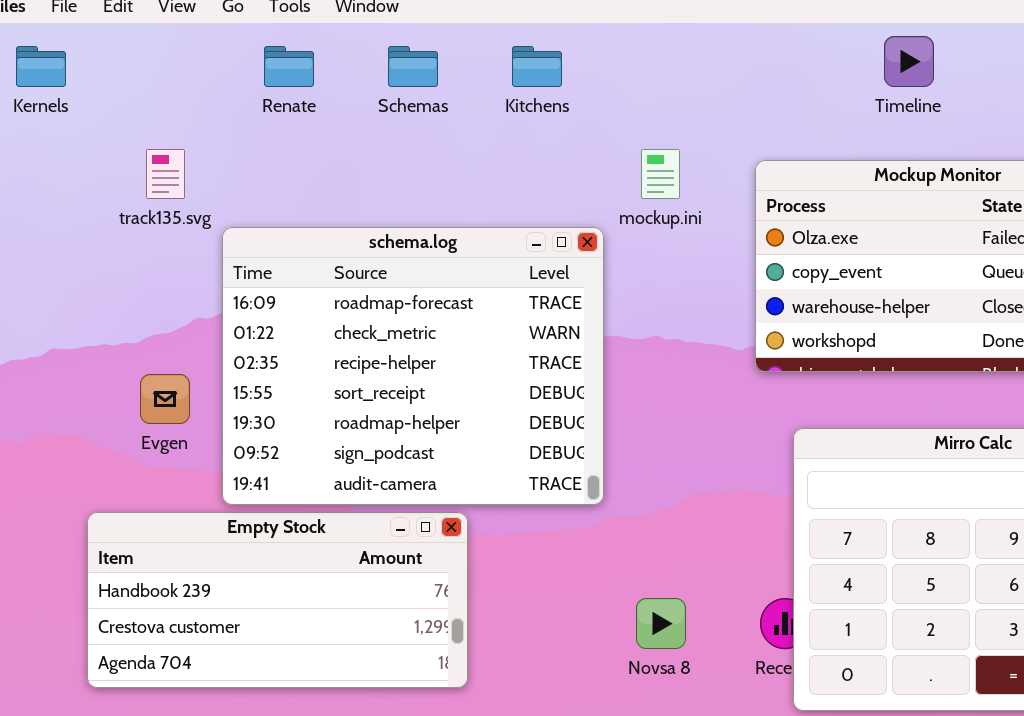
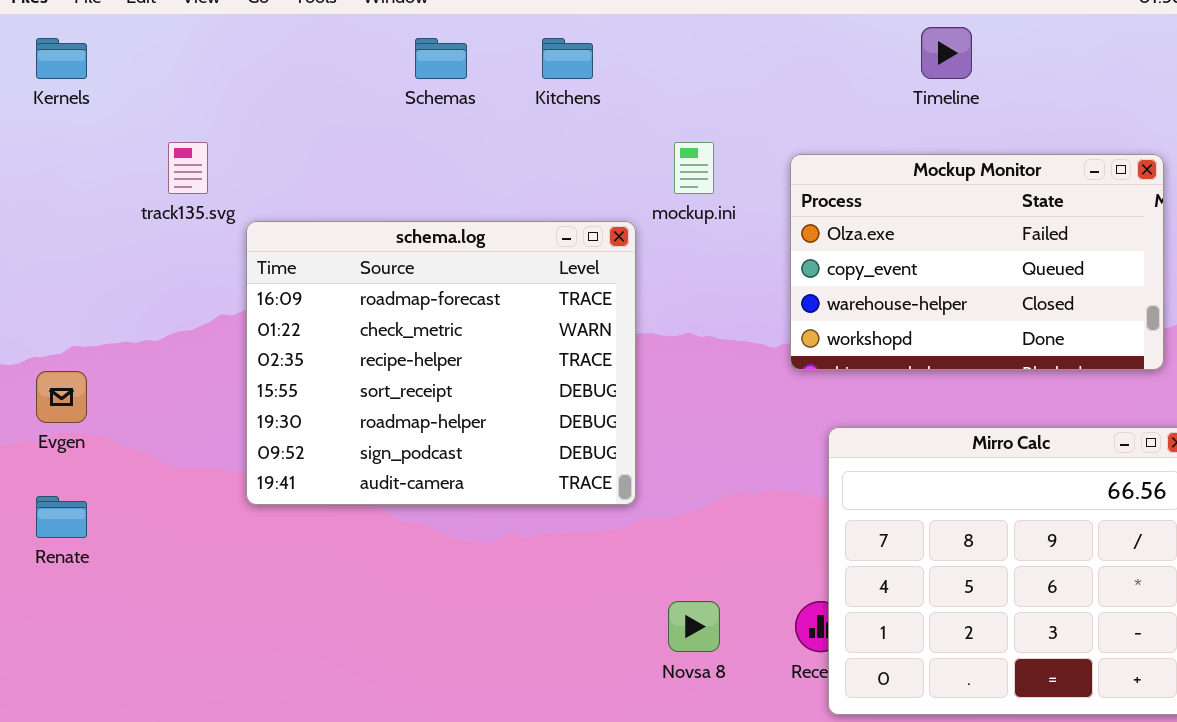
Renate: [264,46,314,87] -> [36,496,87,538], moved
Evgen: [140,374,190,424] -> [36,371,87,423], moved
Empty Stock: [87,512,468,688] -> none, closed

